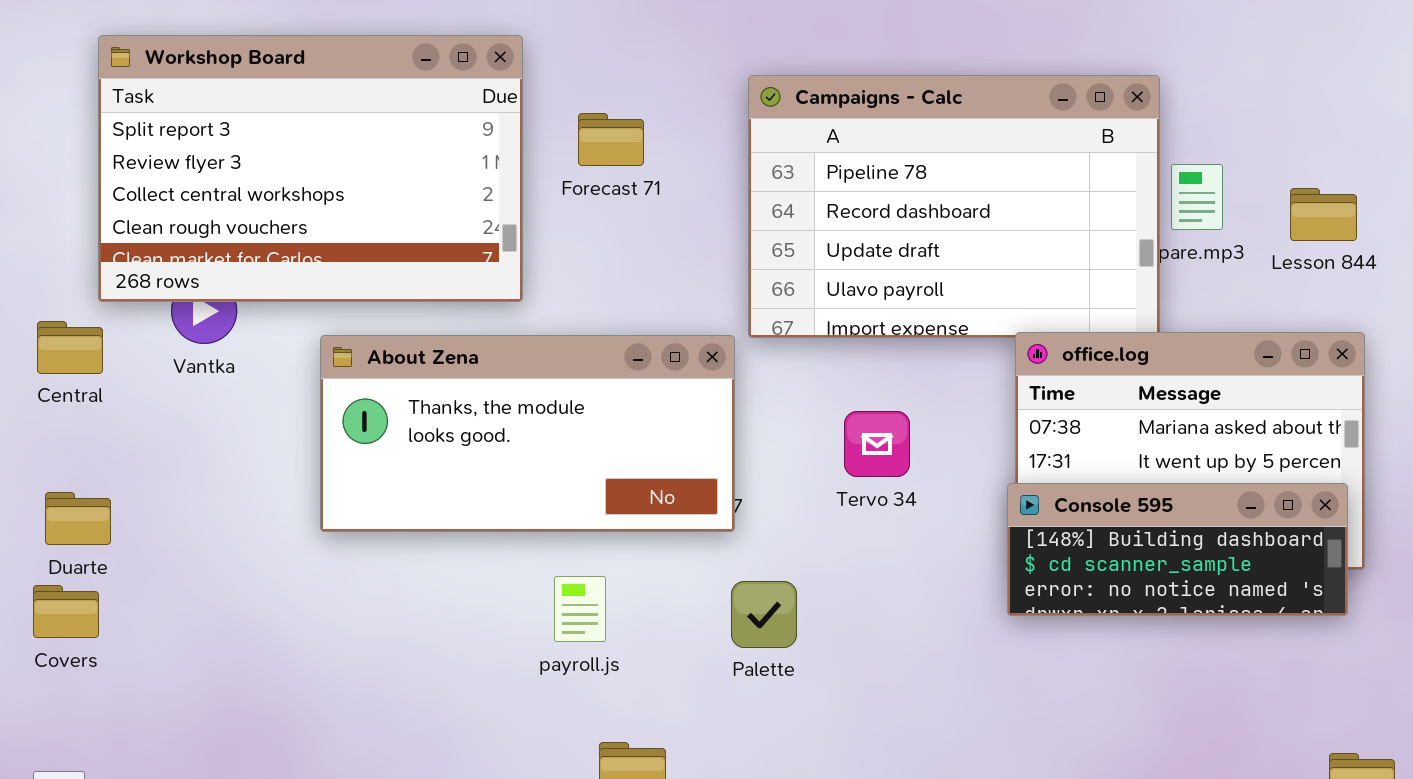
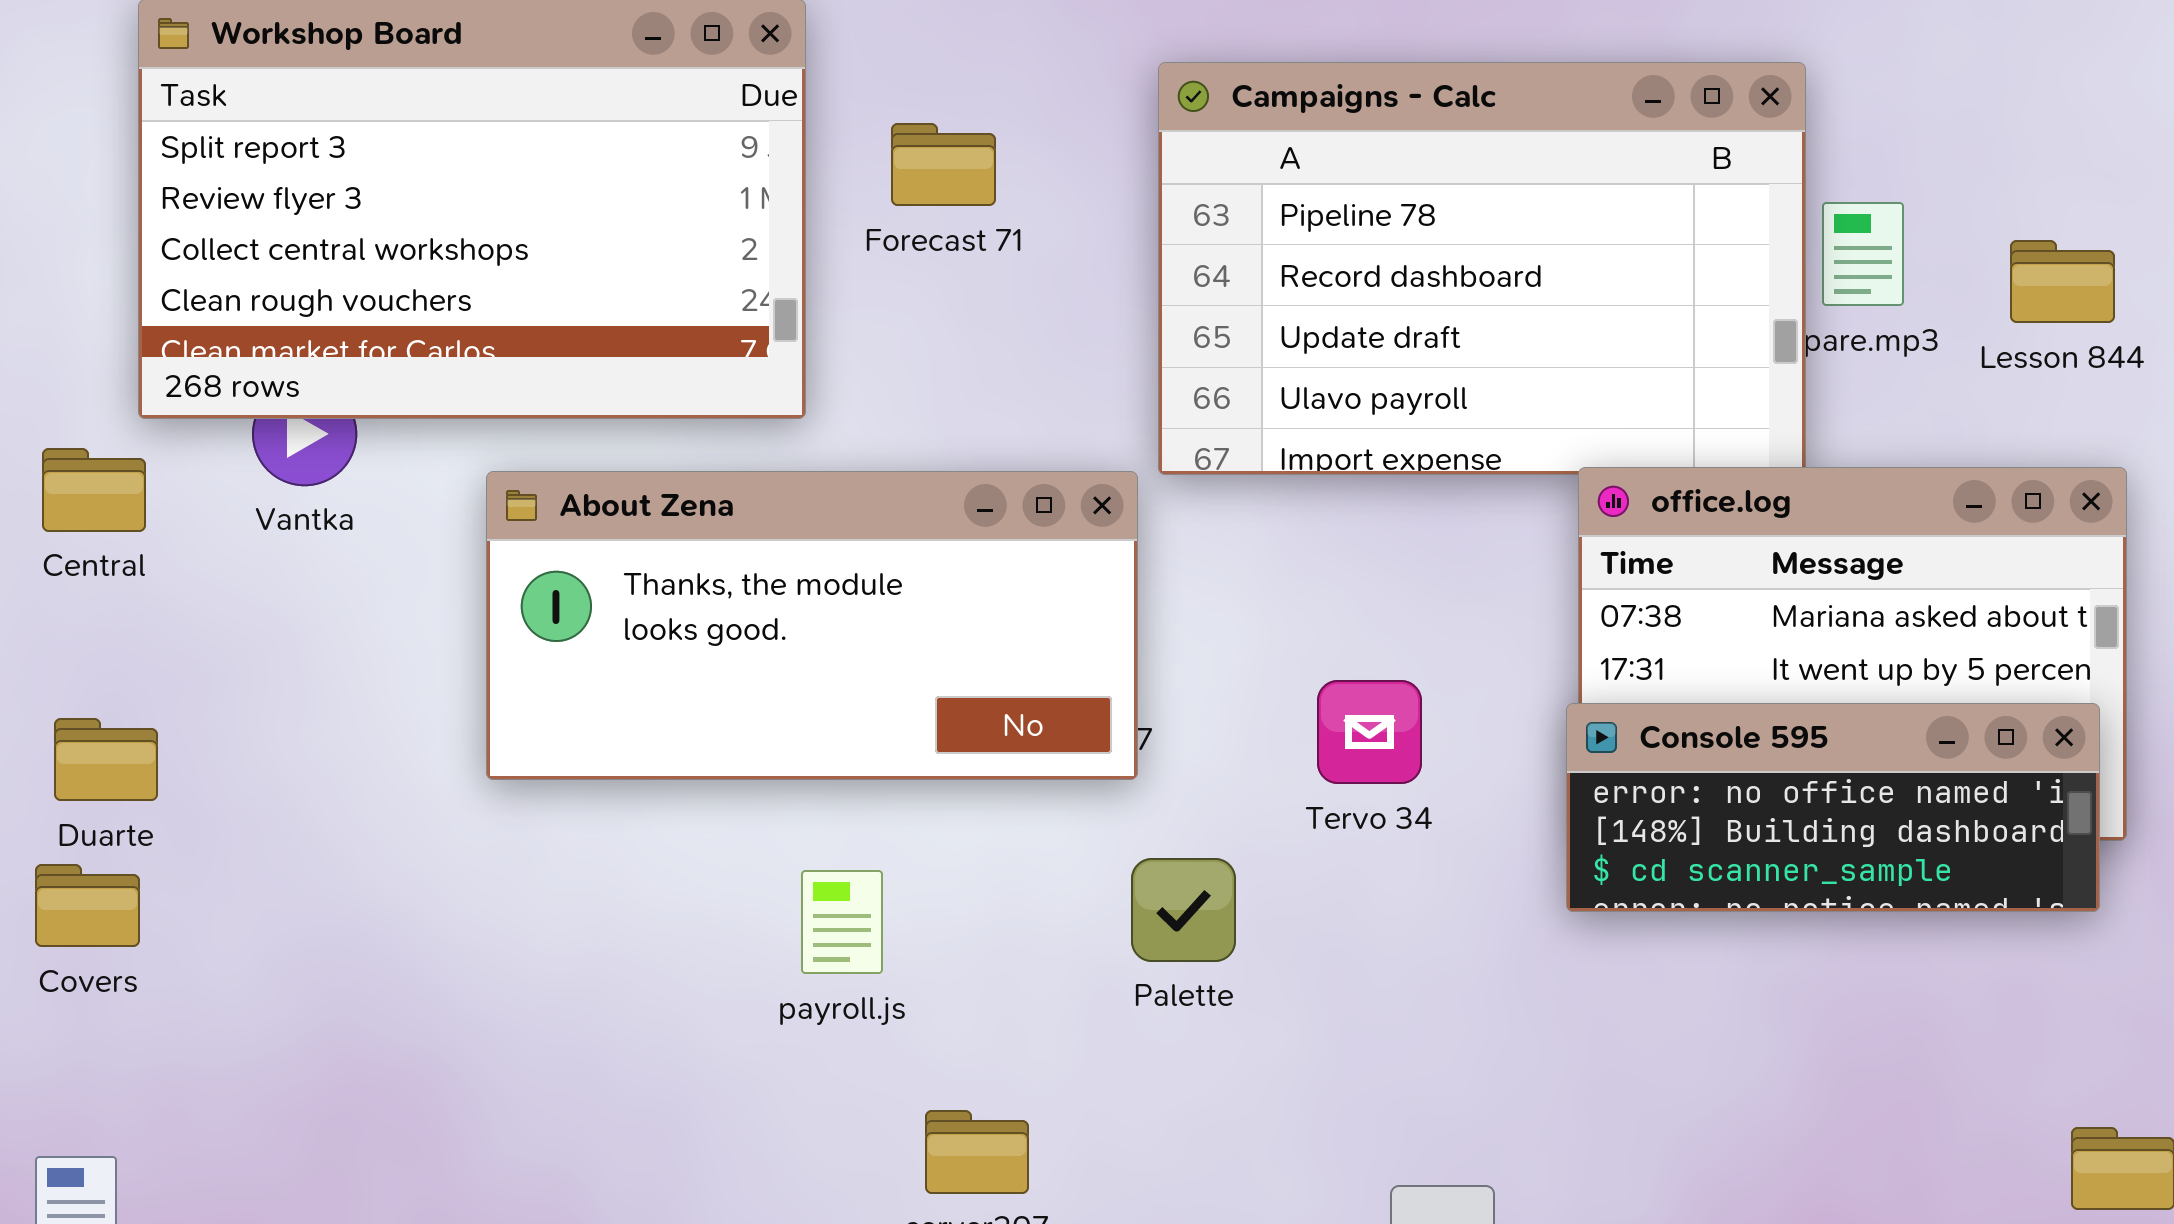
Tervo 34: [844,411,910,477] -> [1317,680,1422,784], moved
Console 595: [1007,483,1348,616] -> [1566,703,2100,912], scrolled up 1 row
payroll.js: [554,576,606,642] -> [801,870,883,974], moved

